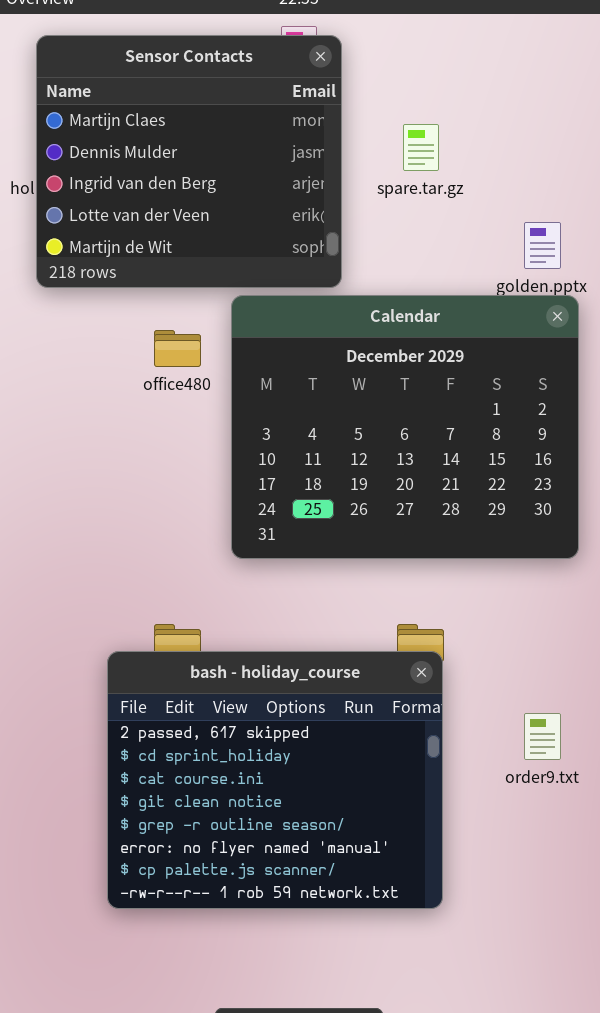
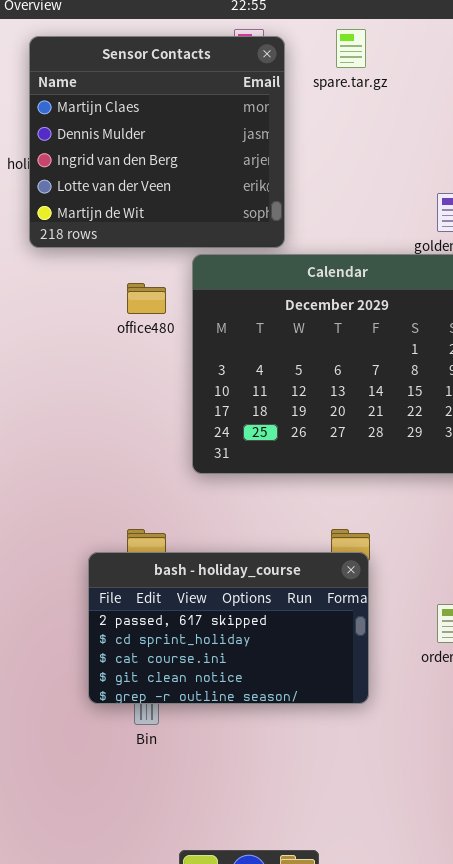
spare.tar.gz: [403,124,439,171] -> [336,29,366,68], moved
bash - holiday_course: [107,651,443,909] -> [88,552,369,704], resized

